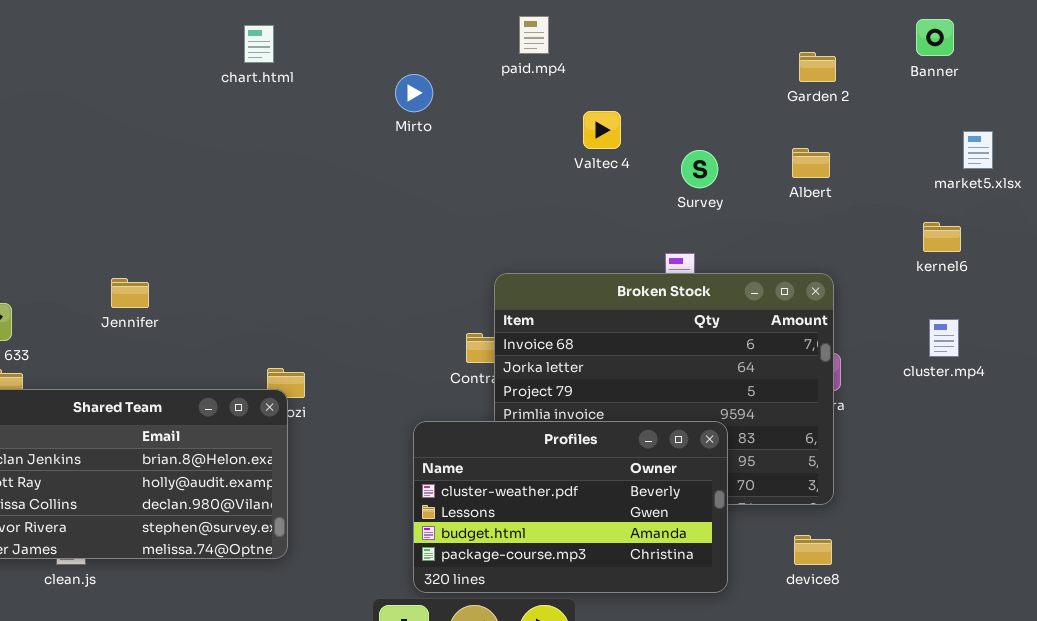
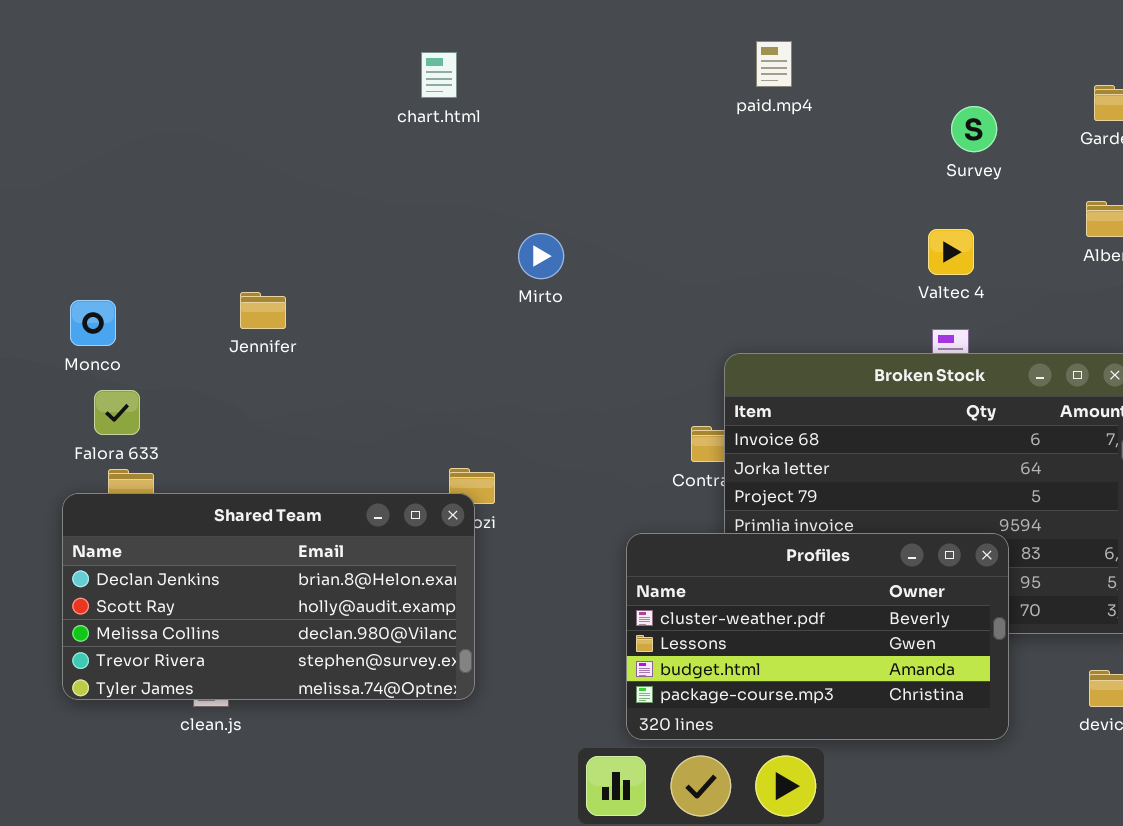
Mirto: [395,74,433,112] -> [518,233,564,279], moved
Valtec 4: [583,111,621,149] -> [928,229,974,275], moved
Survey: [681,150,718,188] -> [951,106,997,152], moved
Jennifer: [111,278,149,308] -> [240,292,286,329], moved

